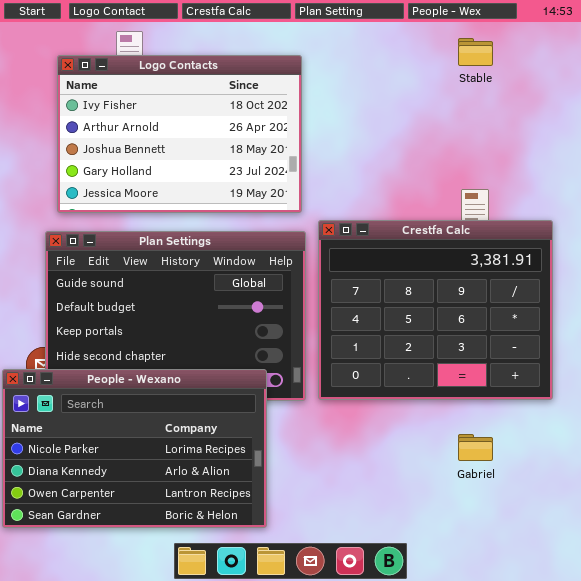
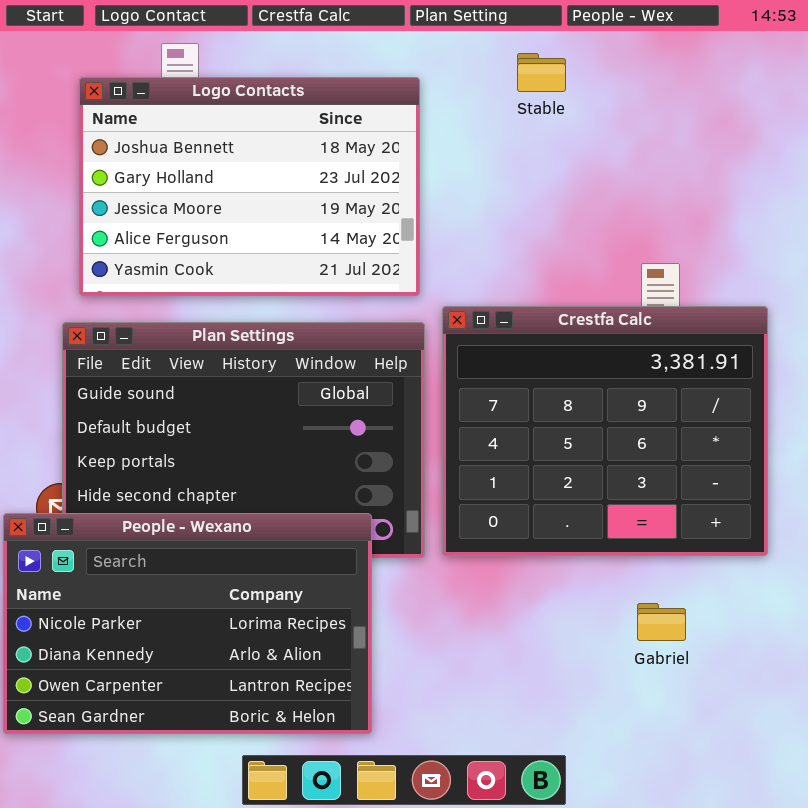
Stable: [458,38,493,66] -> [517,53,566,92], moved
Logo Contacts: [57,55,302,213] -> [79,77,420,296], scrolled down 2 rows

